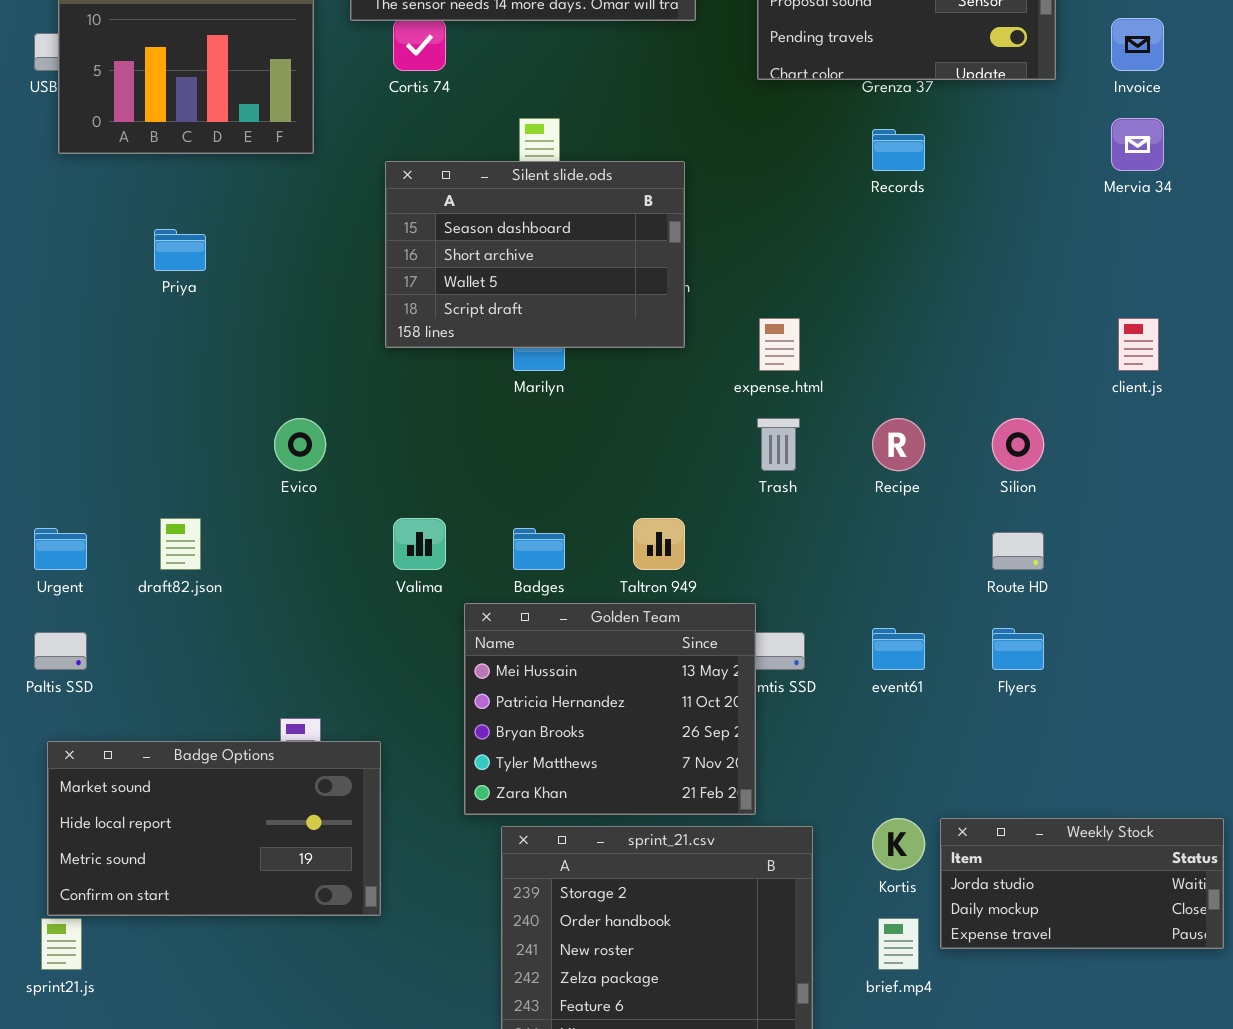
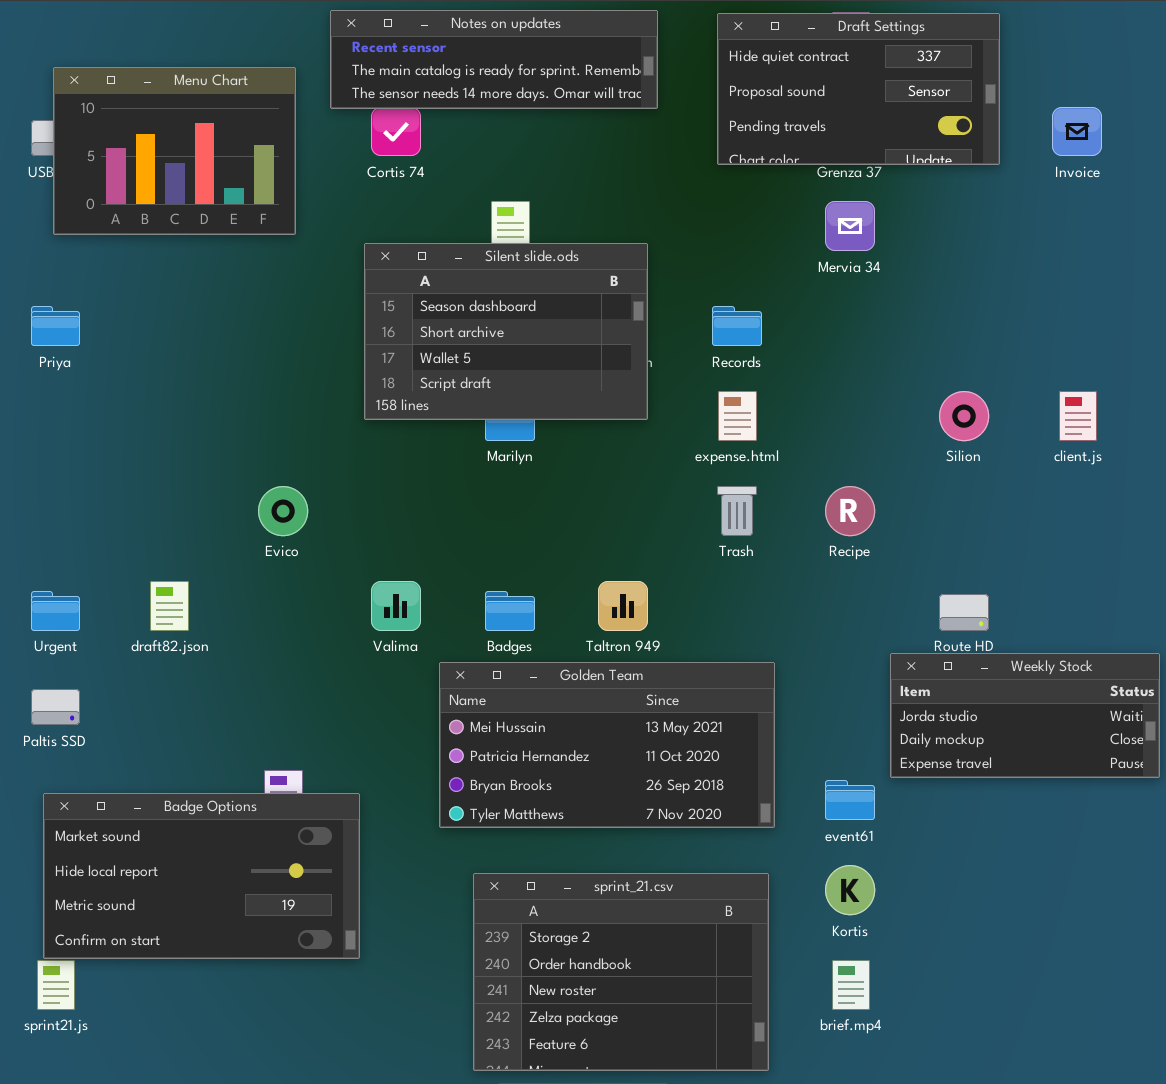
Mervia 34: [1111,118,1164,171] -> [825,201,875,251], moved
Records: [872,129,925,171] -> [712,306,762,346], moved
Priya: [154,229,206,271] -> [31,306,80,346], moved
Silion: [992,418,1044,471] -> [939,391,989,441], moved
Golden Team: [464,603,756,815] -> [439,662,775,828], resized
event61: [872,628,925,670] -> [825,780,875,820], moved
Weekly Stock: [940,818,1224,949] -> [890,653,1160,778], moved

